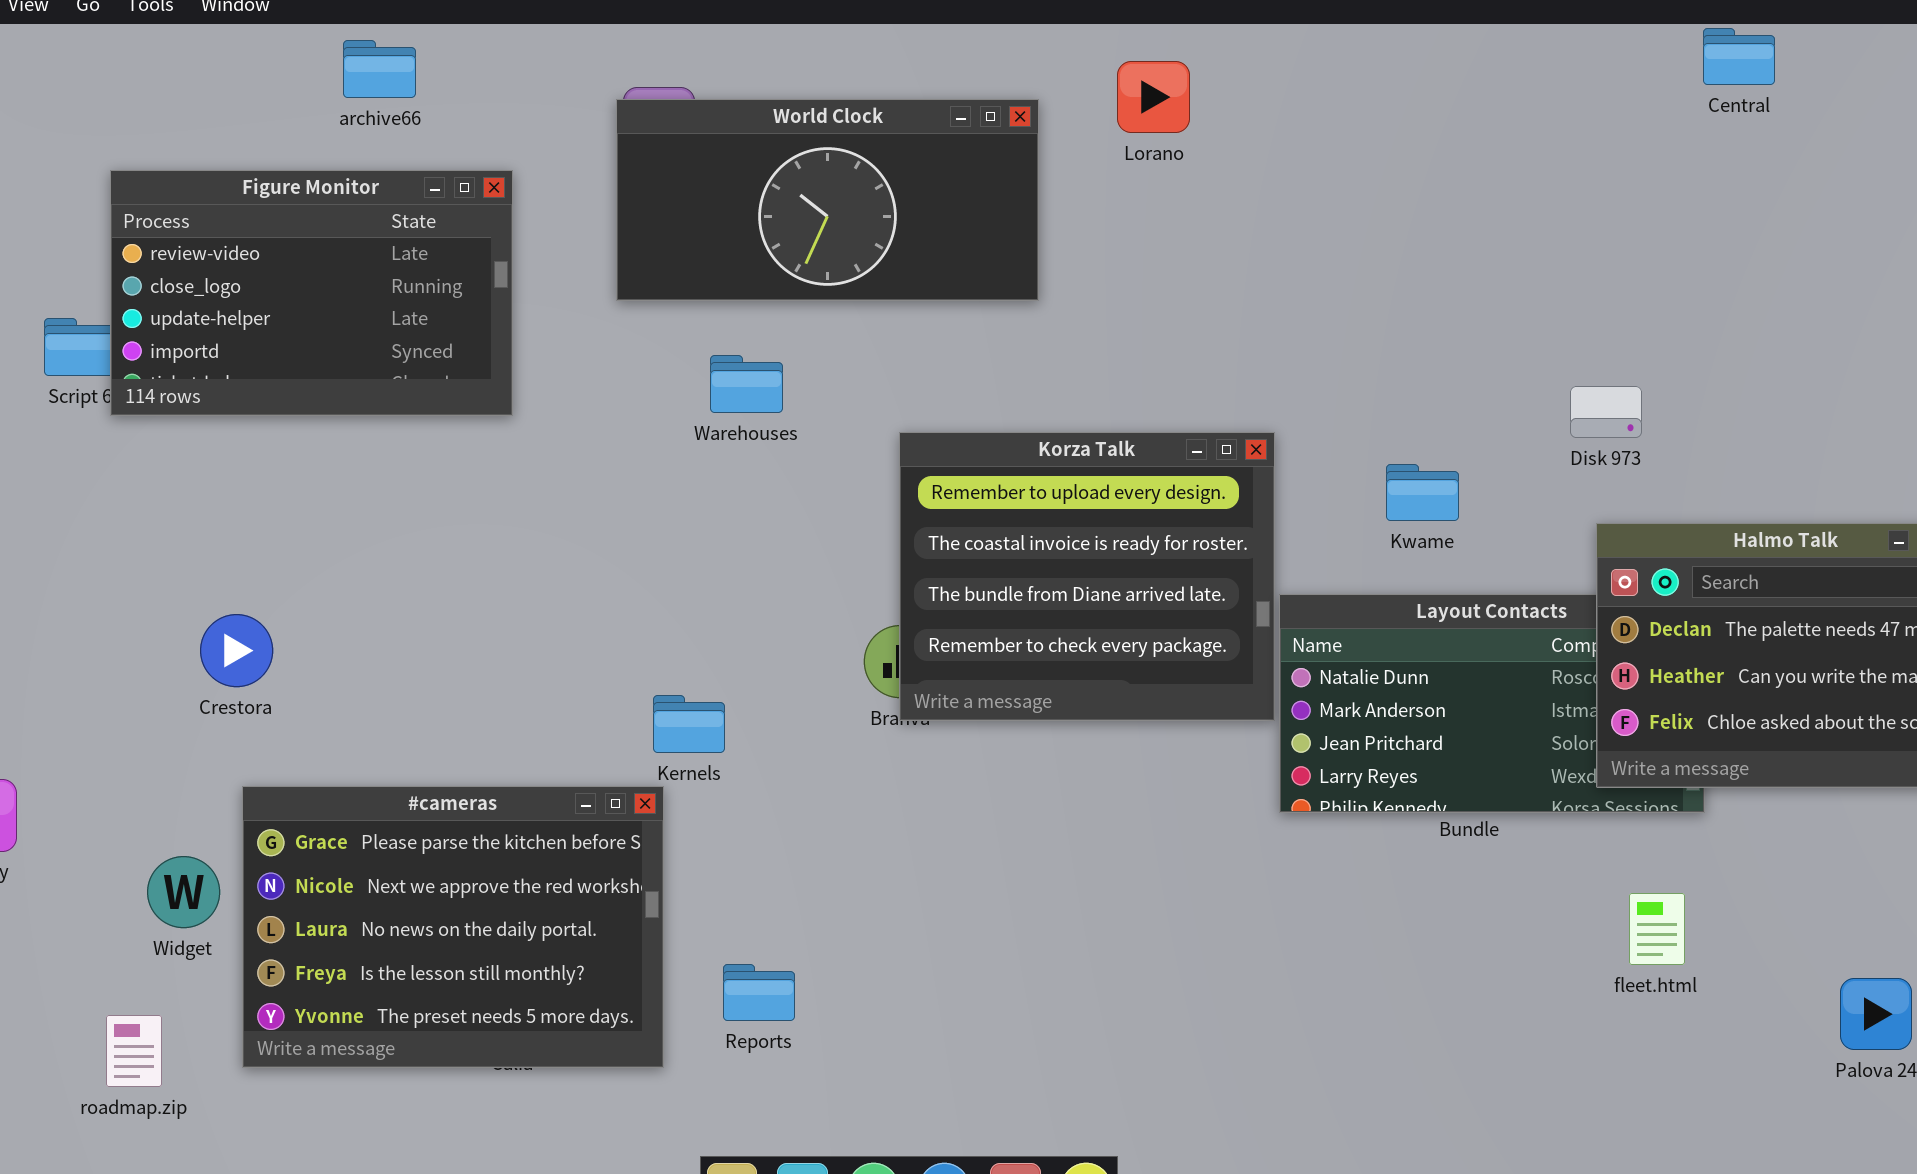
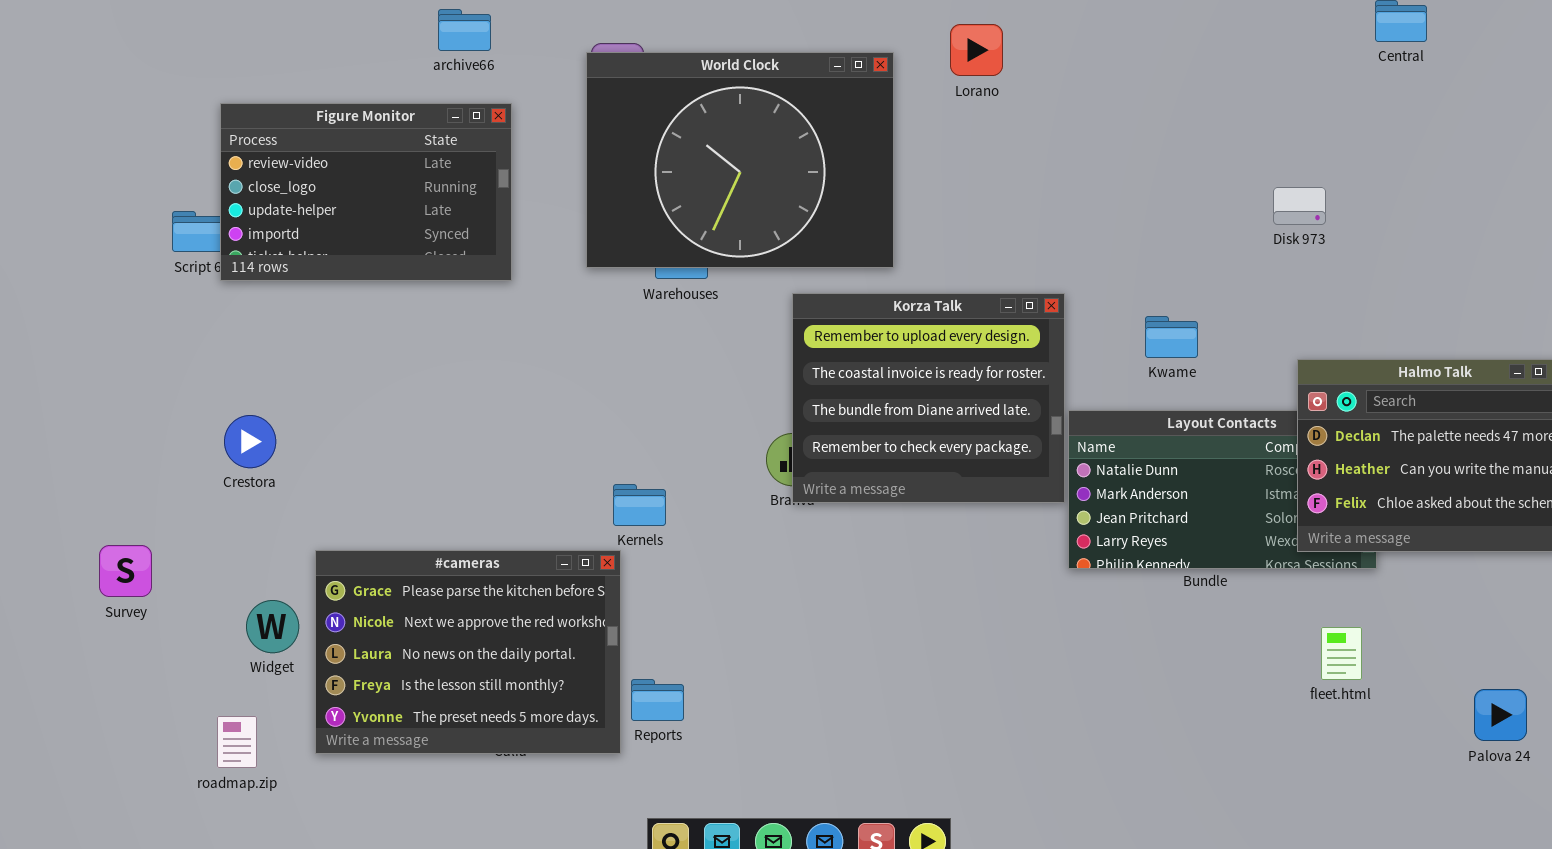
archive66: [343,40,416,98] -> [438,9,491,51], moved
World Clock: [616,99,1039,301] -> [586,52,894,268], resized
Disk 973: [1570,386,1642,438] -> [1273,187,1326,225], moved
Crestora: [200,614,273,687] -> [224,415,276,468], moved
Reports: [723,964,795,1021] -> [631,679,684,721], moved

